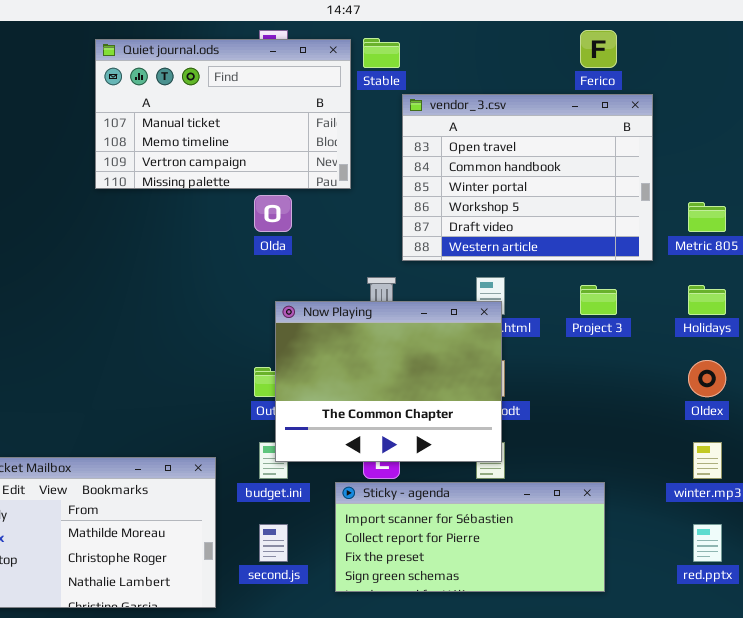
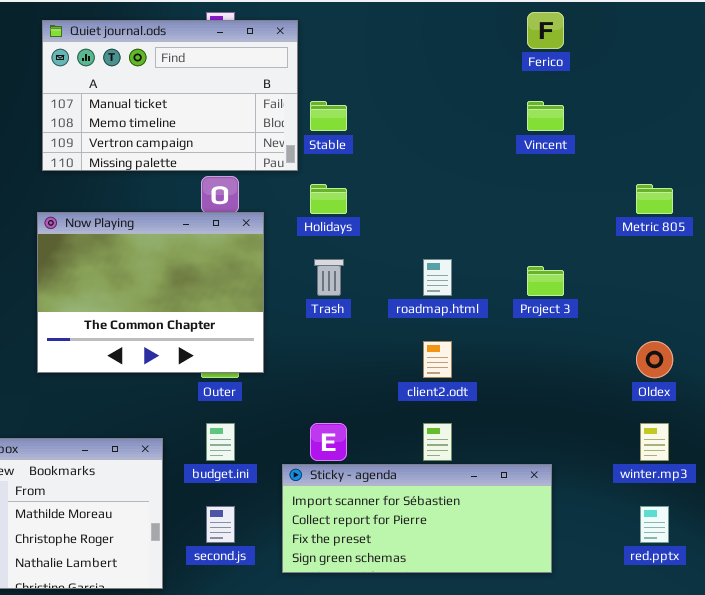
Stable: [363,38,400,68] -> [310,101,347,131], moved
vendor_3.csv: [402,94,653,261] -> none, closed
Holidays: [688,285,726,315] -> [310,184,347,214], moved
Now Playing: [275,301,502,462] -> [37,212,264,373], moved

